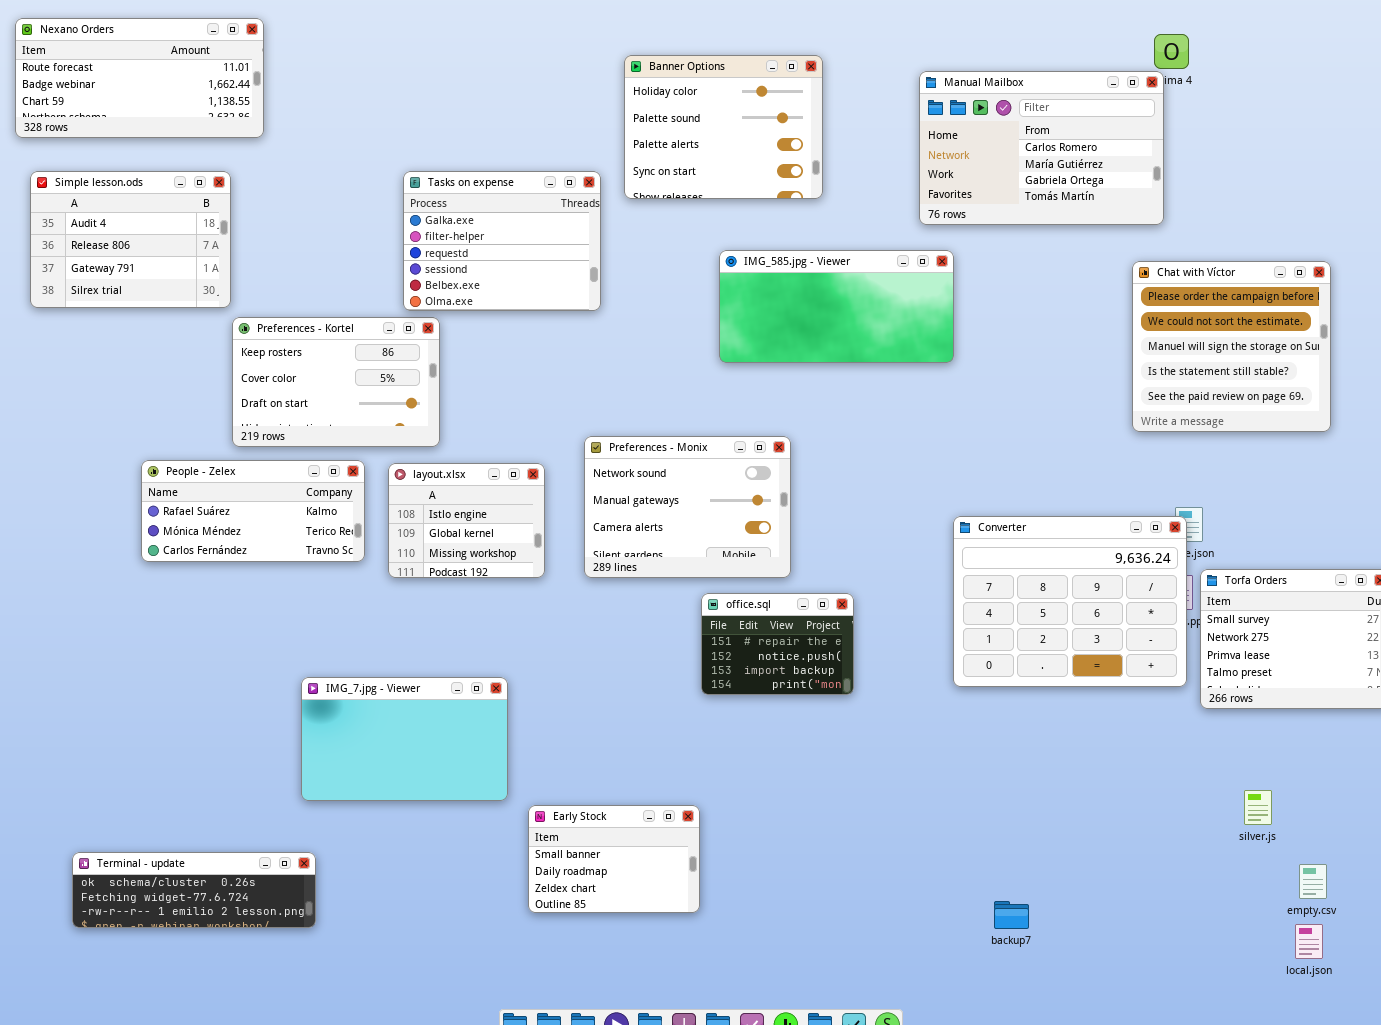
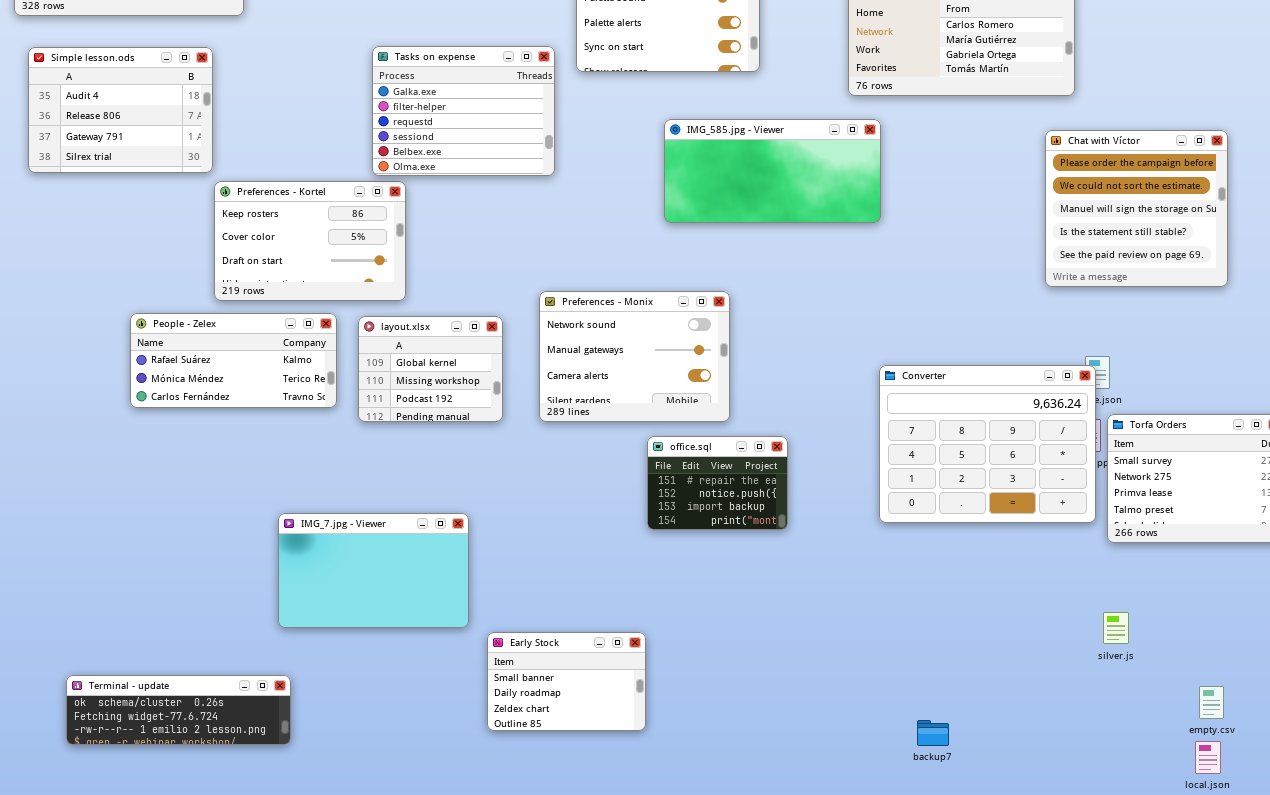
layout.xlsx: [388,463,545,578] -> [358,316,503,422], scrolled down 1 row
silver.js: [1244,790,1272,825] -> [1103,612,1129,644], moved

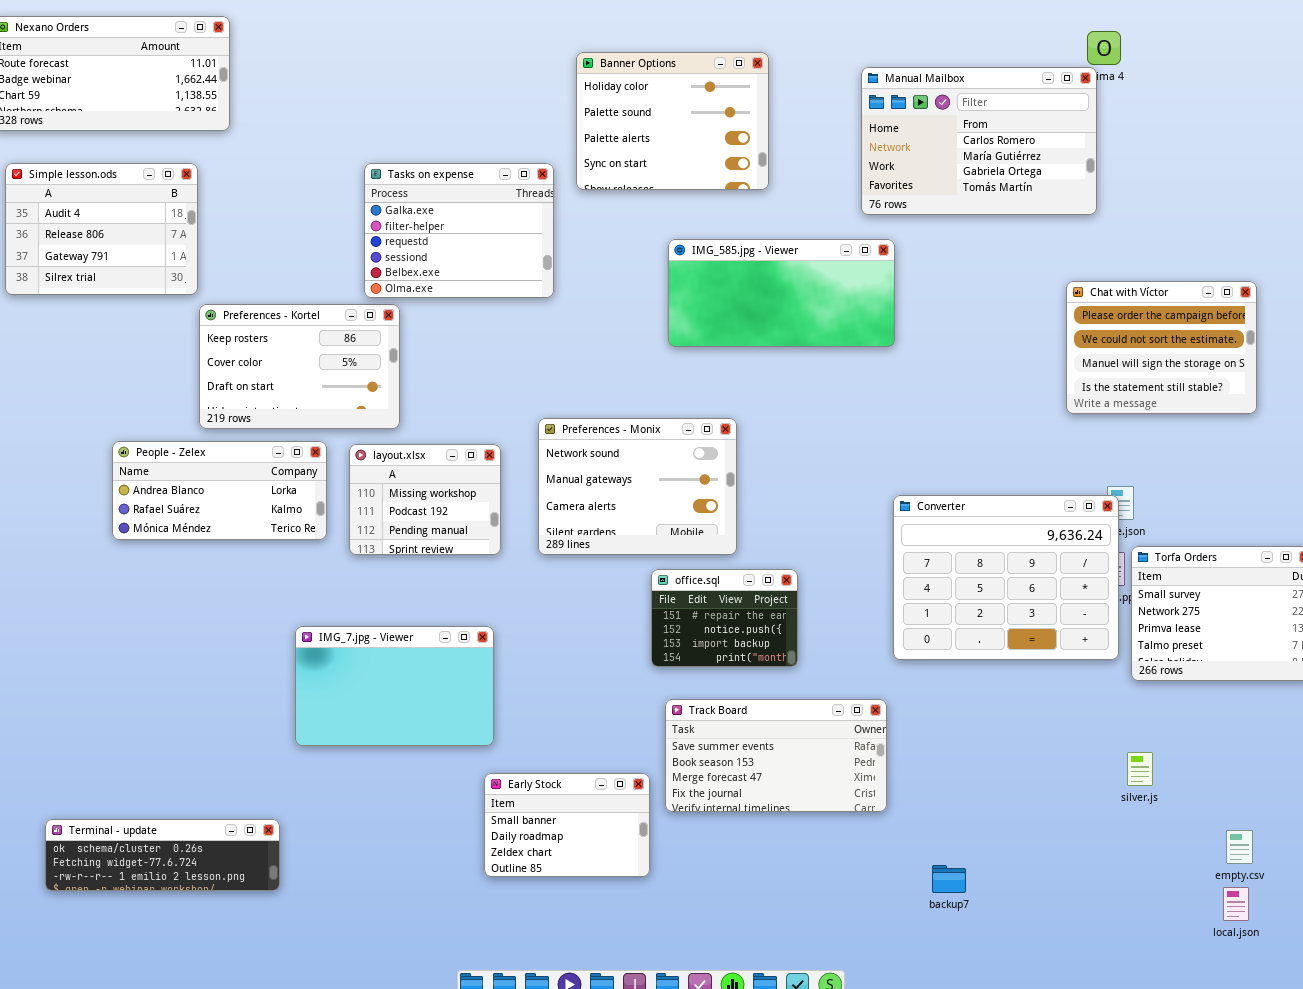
Chat with Víctor: [1045,130,1228,287] -> [1066,281,1257,414], resized
People - Zelex: [130,313,337,408] -> [112,441,327,540], scrolled up 1 row
layout.xlsx: [358,316,503,422] -> [349,444,501,555], scrolled down 1 row
IMG_7.jpg - Viewer: [278,513,469,628] -> [295,626,494,746], moved
Track Board: none -> [665,699,887,812], opened

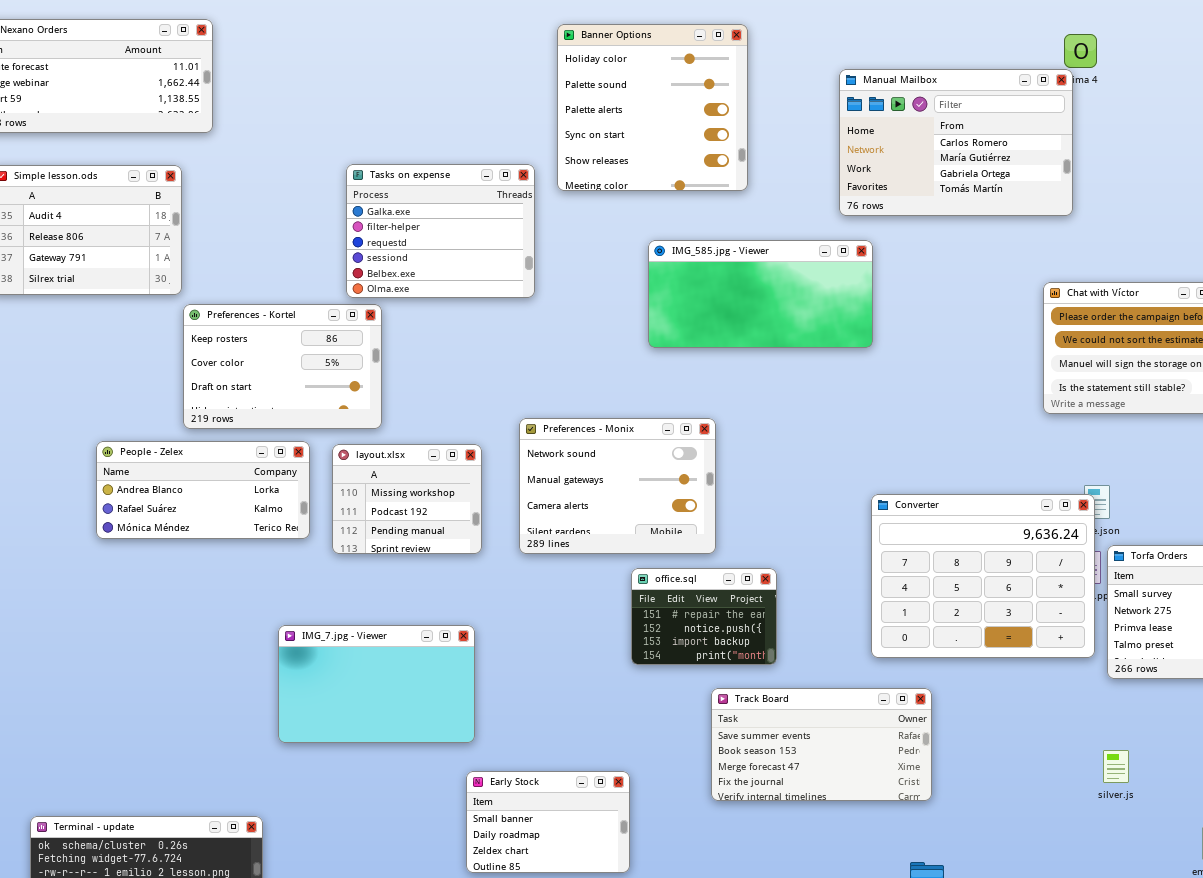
Banner Options: [576,52,769,190] -> [557,24,748,191], resized
Track Board: [665,699,887,812] -> [711,688,932,801], moved

